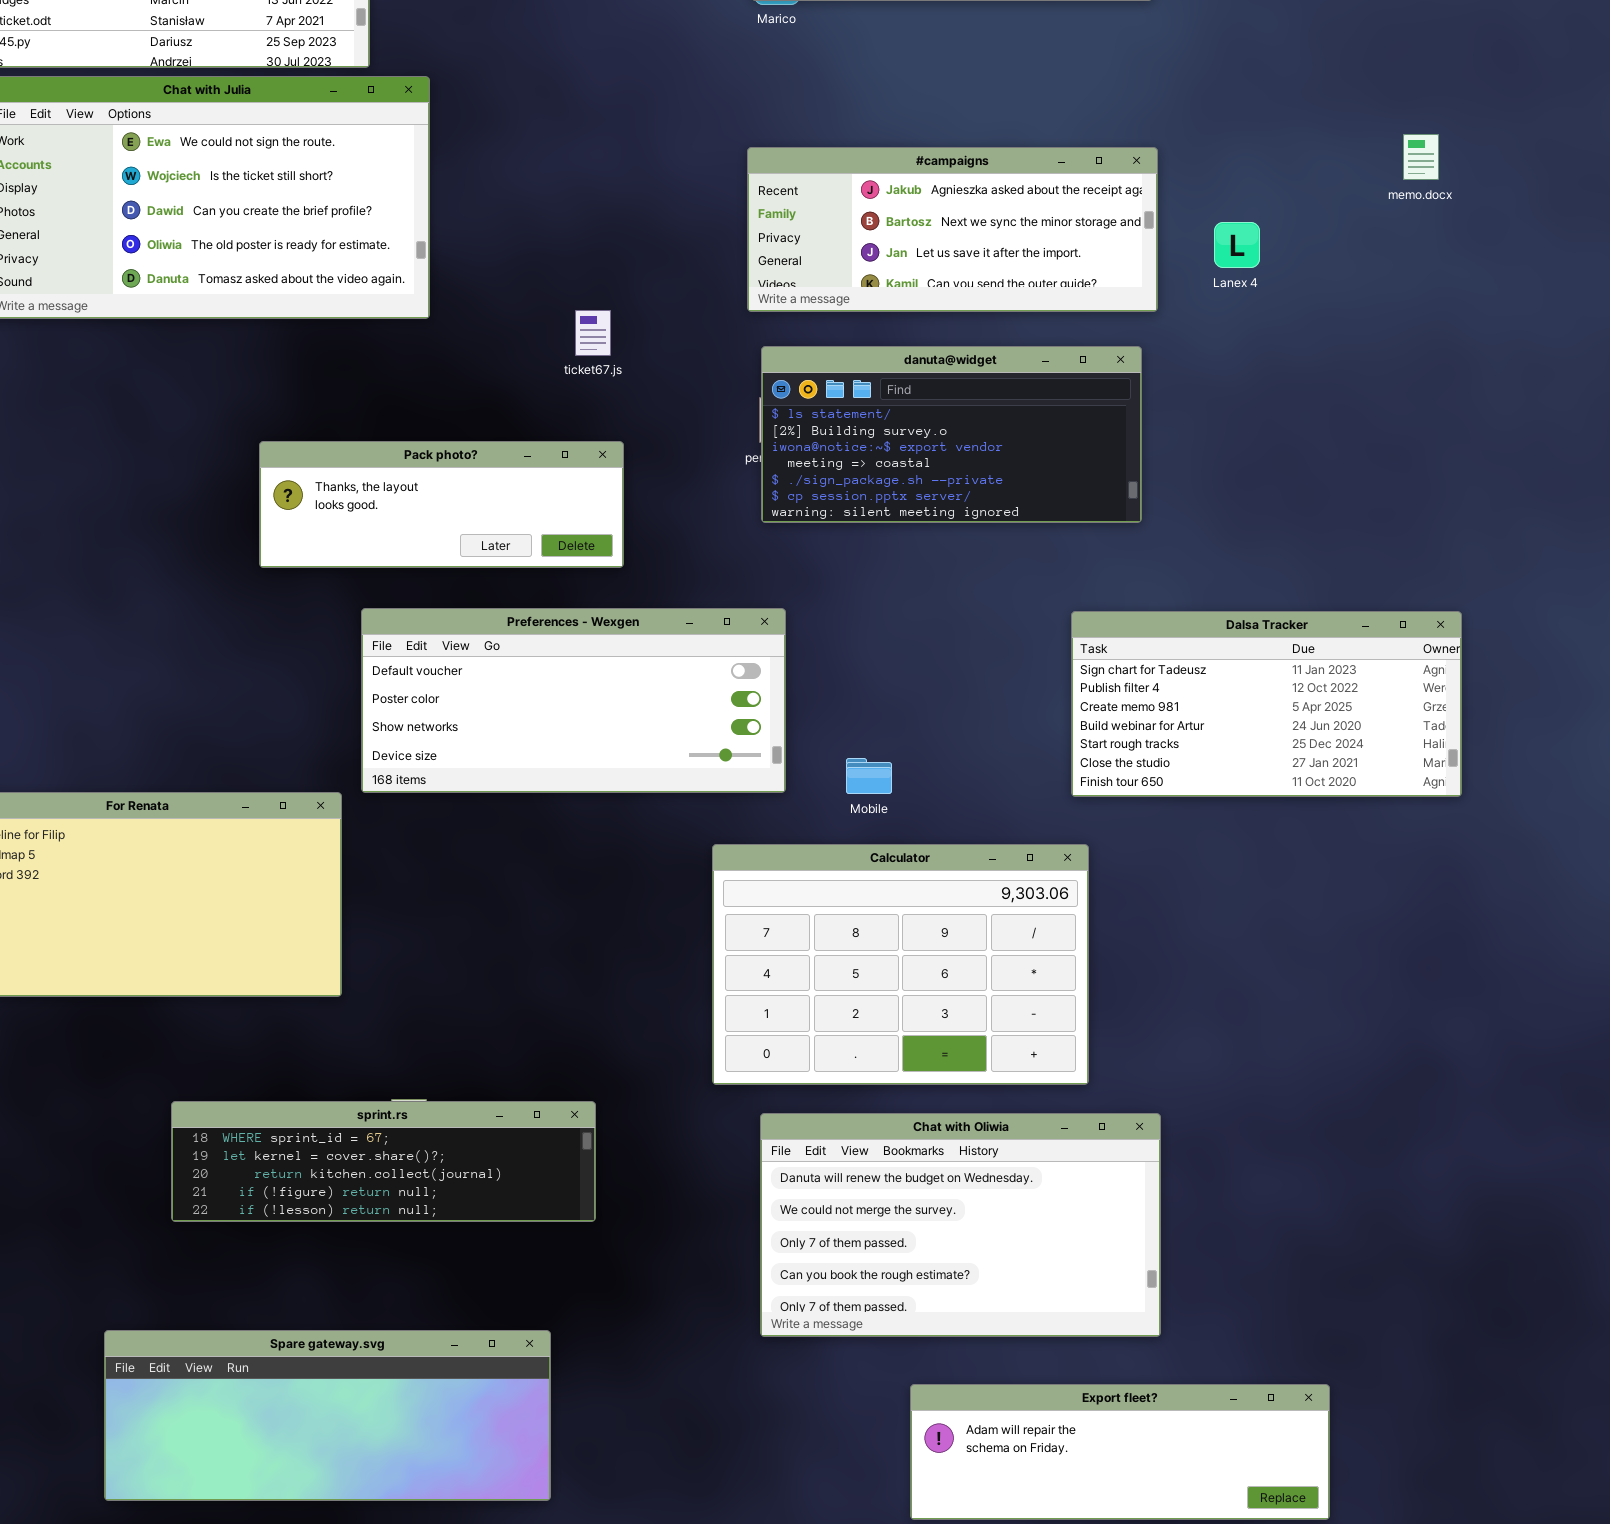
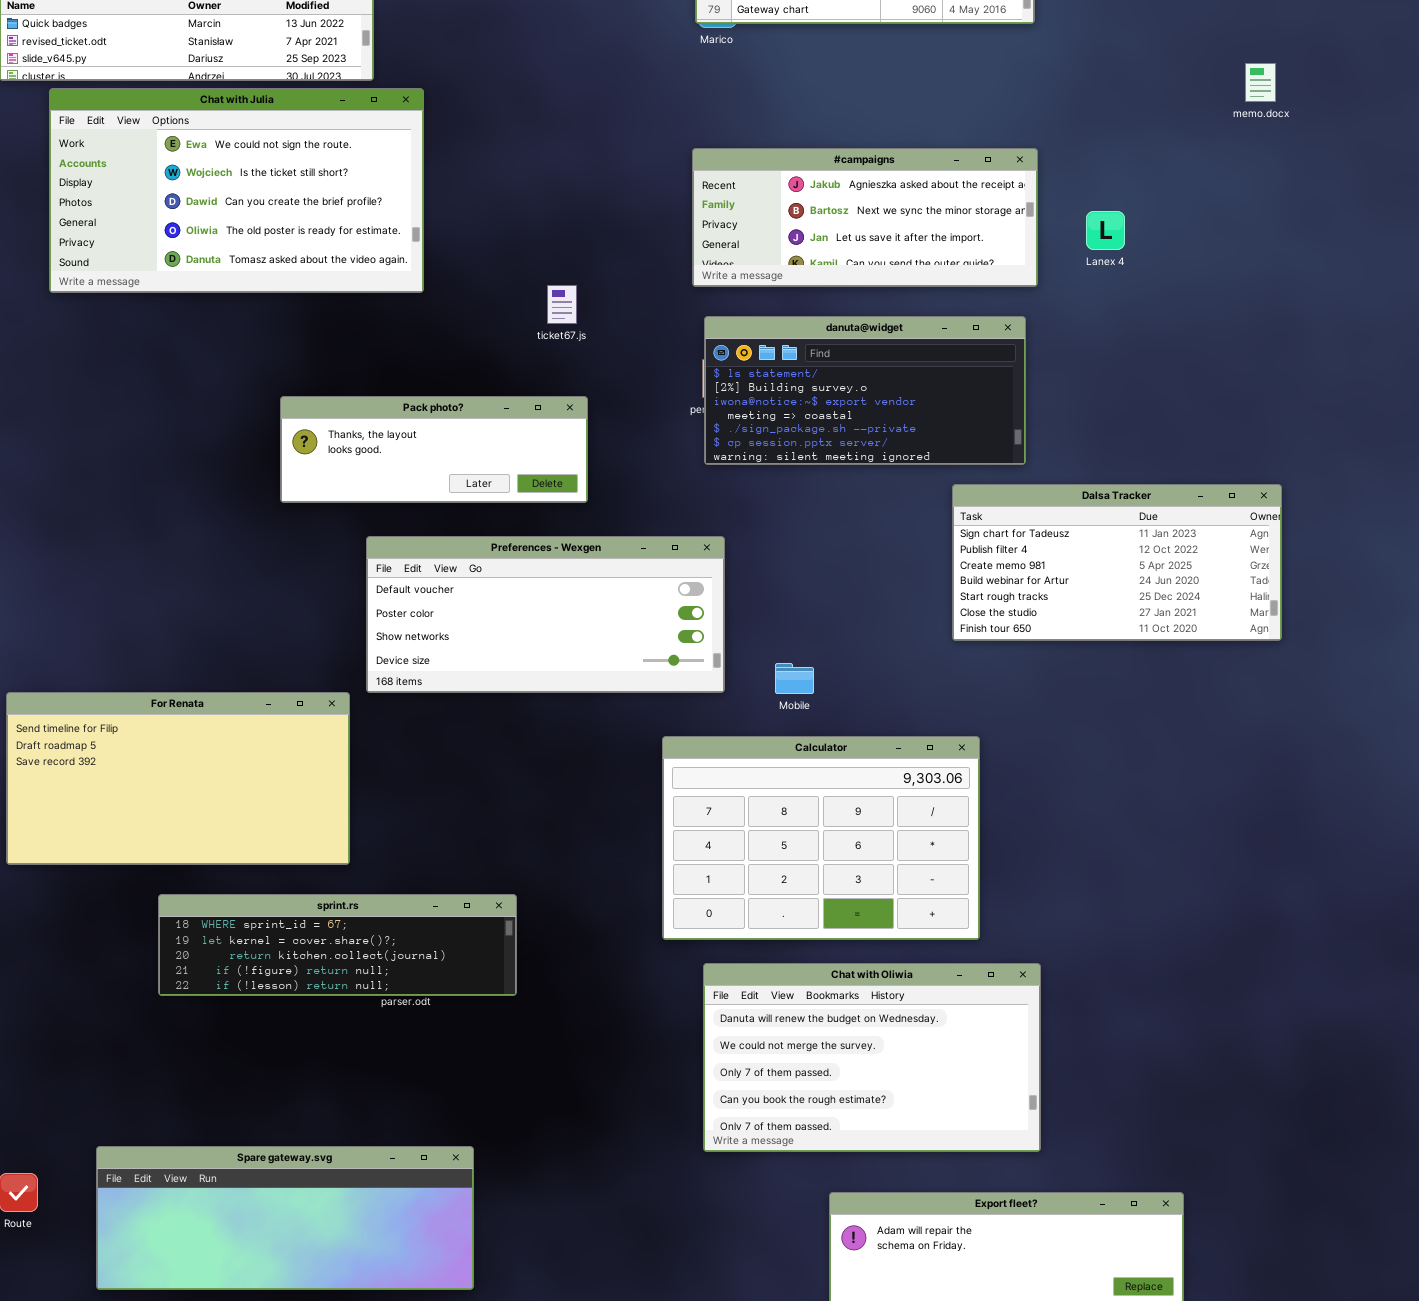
memo.docx: [1403,134,1439,180] -> [1245,63,1276,102], moved
Dalsa Tracker: [1071,611,1462,797] -> [952,484,1282,641], moved
sprint.rs: [171,1101,596,1222] -> [158,894,517,996], moved
Spare gateway.svg: [104,1330,551,1501] -> [96,1146,474,1290], moved

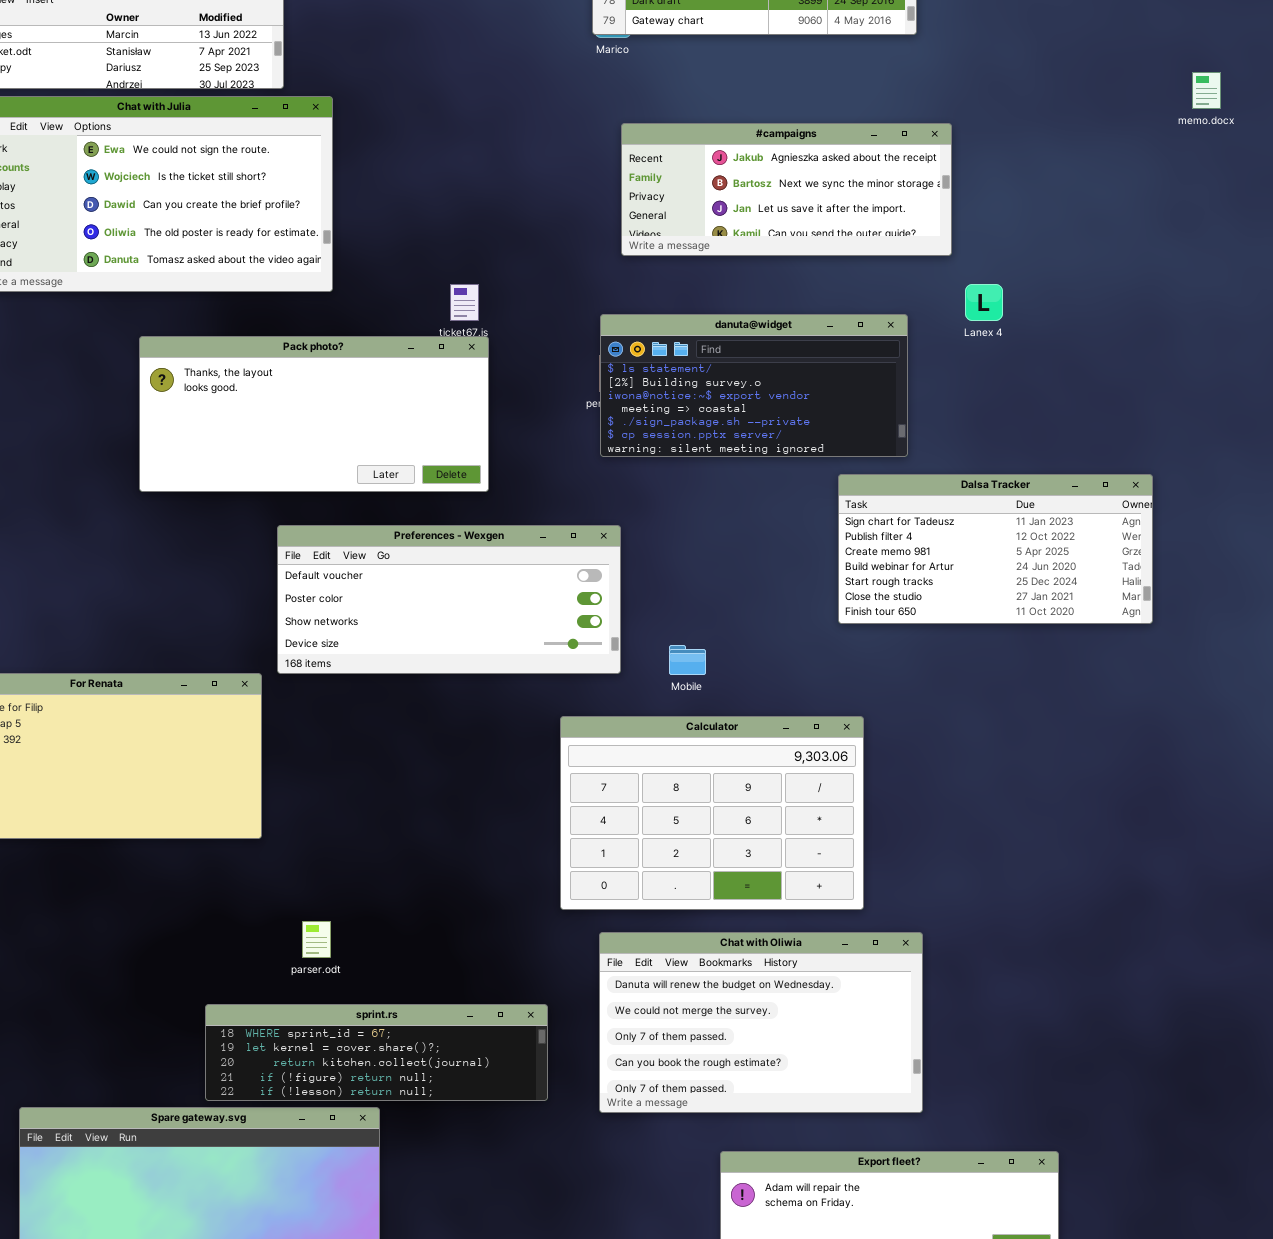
memo.docx: [1245,63,1276,102] -> [1192,72,1221,109], moved
#campaigns: [692,148,1038,287] -> [621,123,952,256], moved
Lanex 4: [1086,211,1125,250] -> [965,284,1003,321], moved
Pack photo?: [280,396,588,503] -> [139,336,489,492], resized
sprint.rs: [158,894,517,996] -> [205,1004,548,1101], moved

